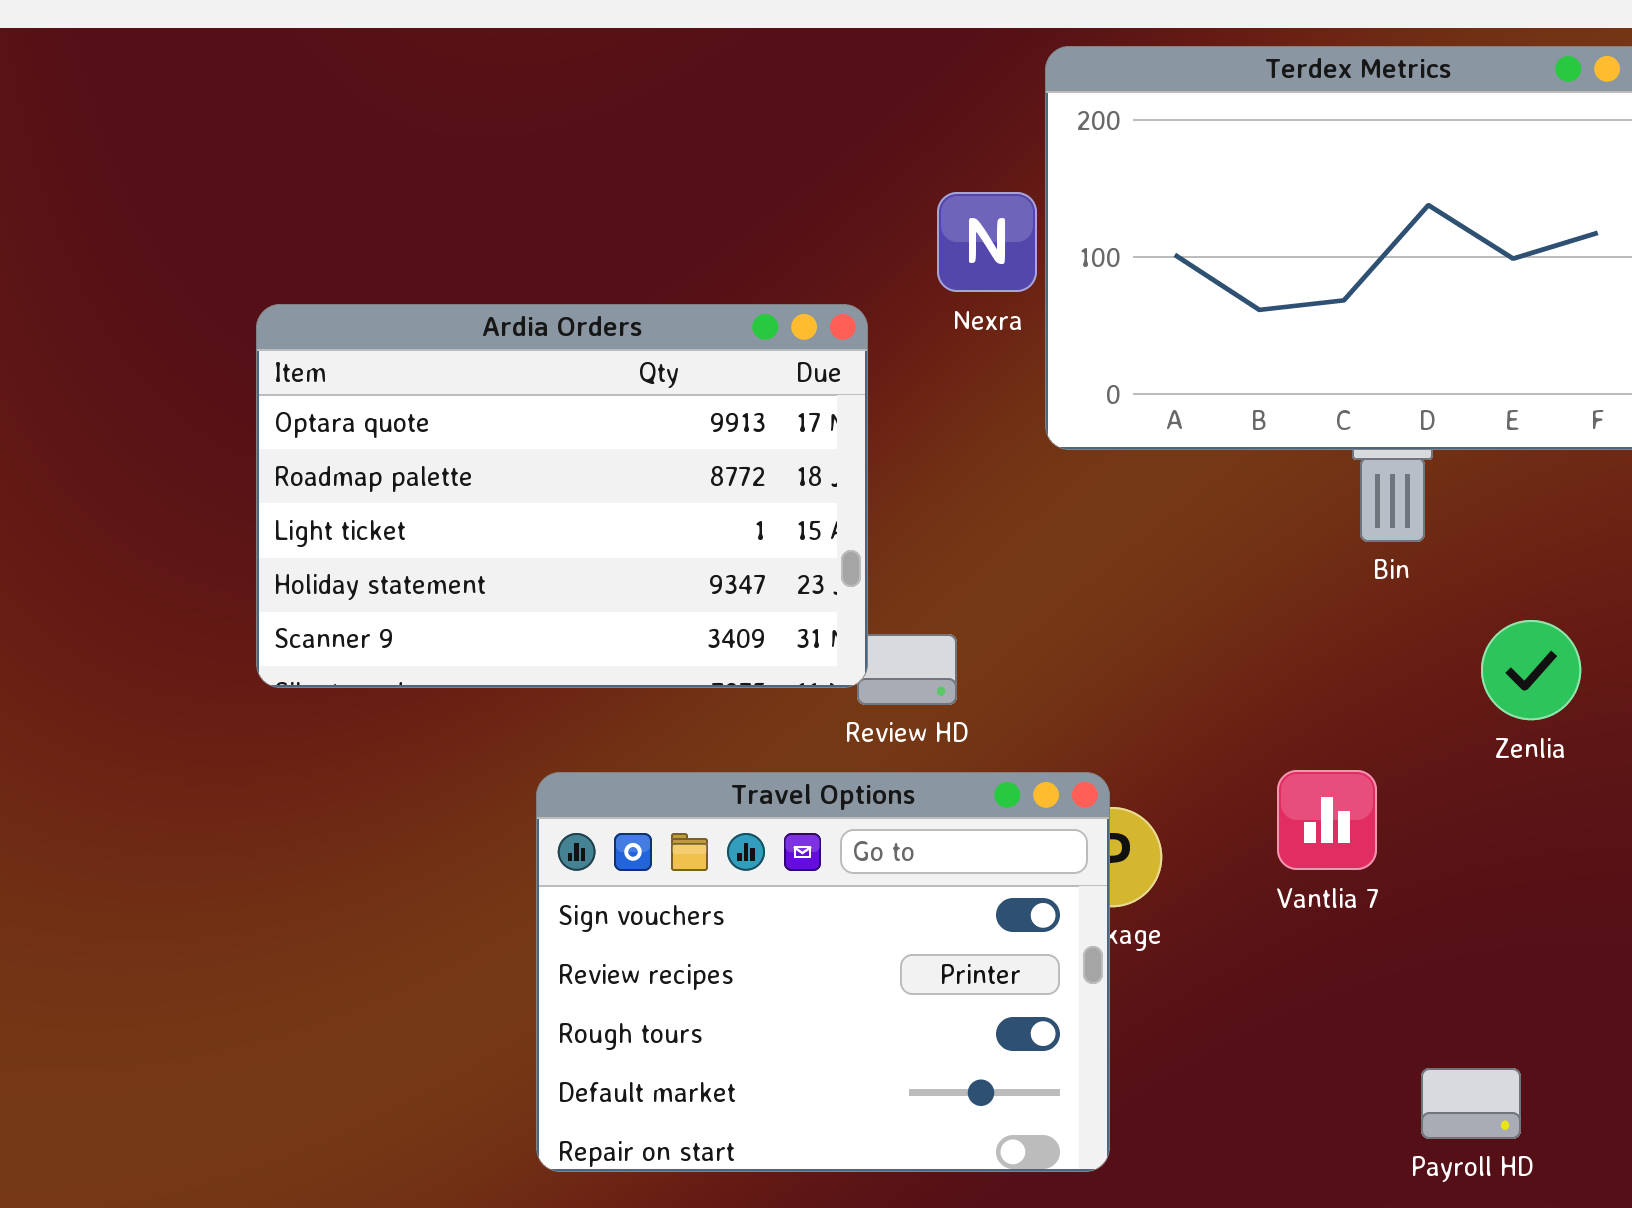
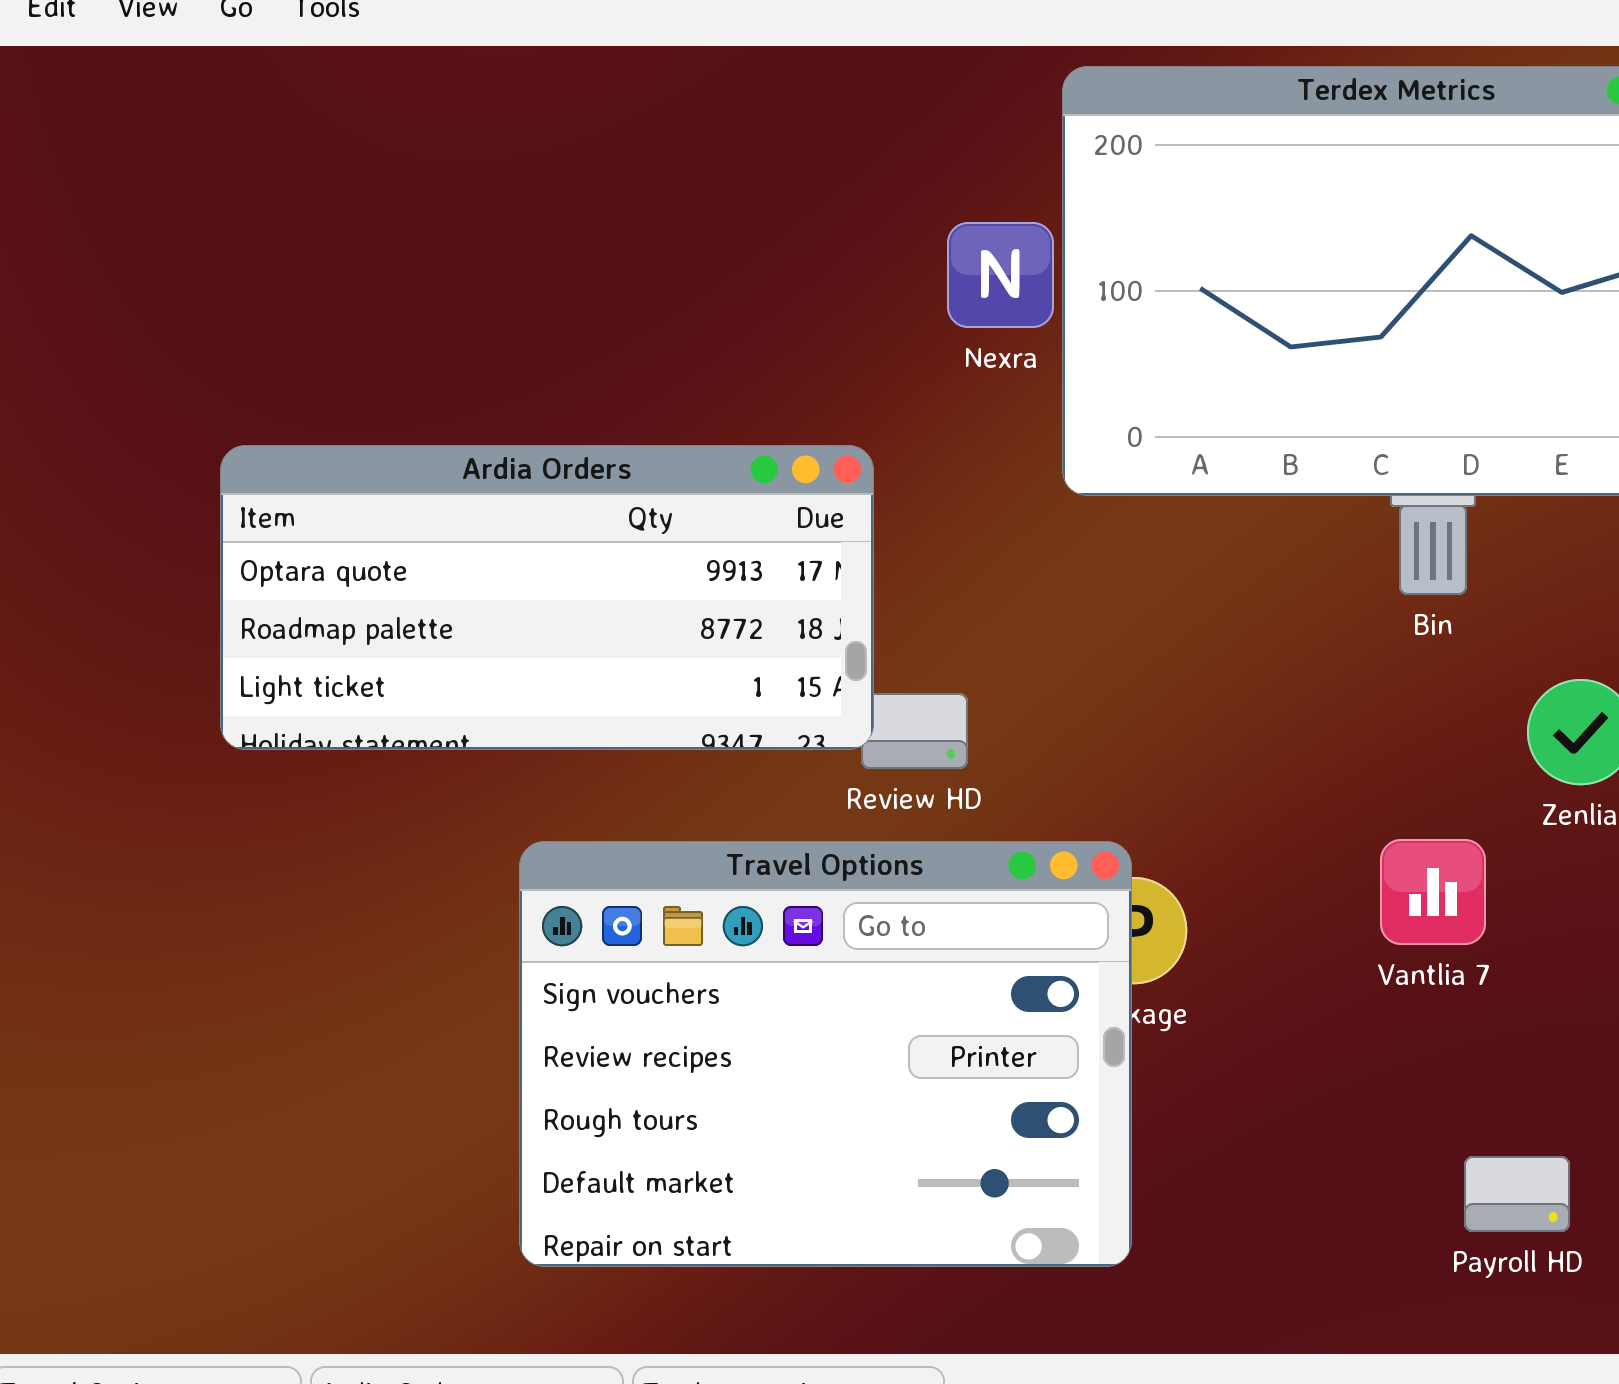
Ardia Orders: [256,304,868,688] -> [220,445,874,750], resized
Vantlia 7: [1277,770,1377,870] -> [1380,839,1486,945], moved

